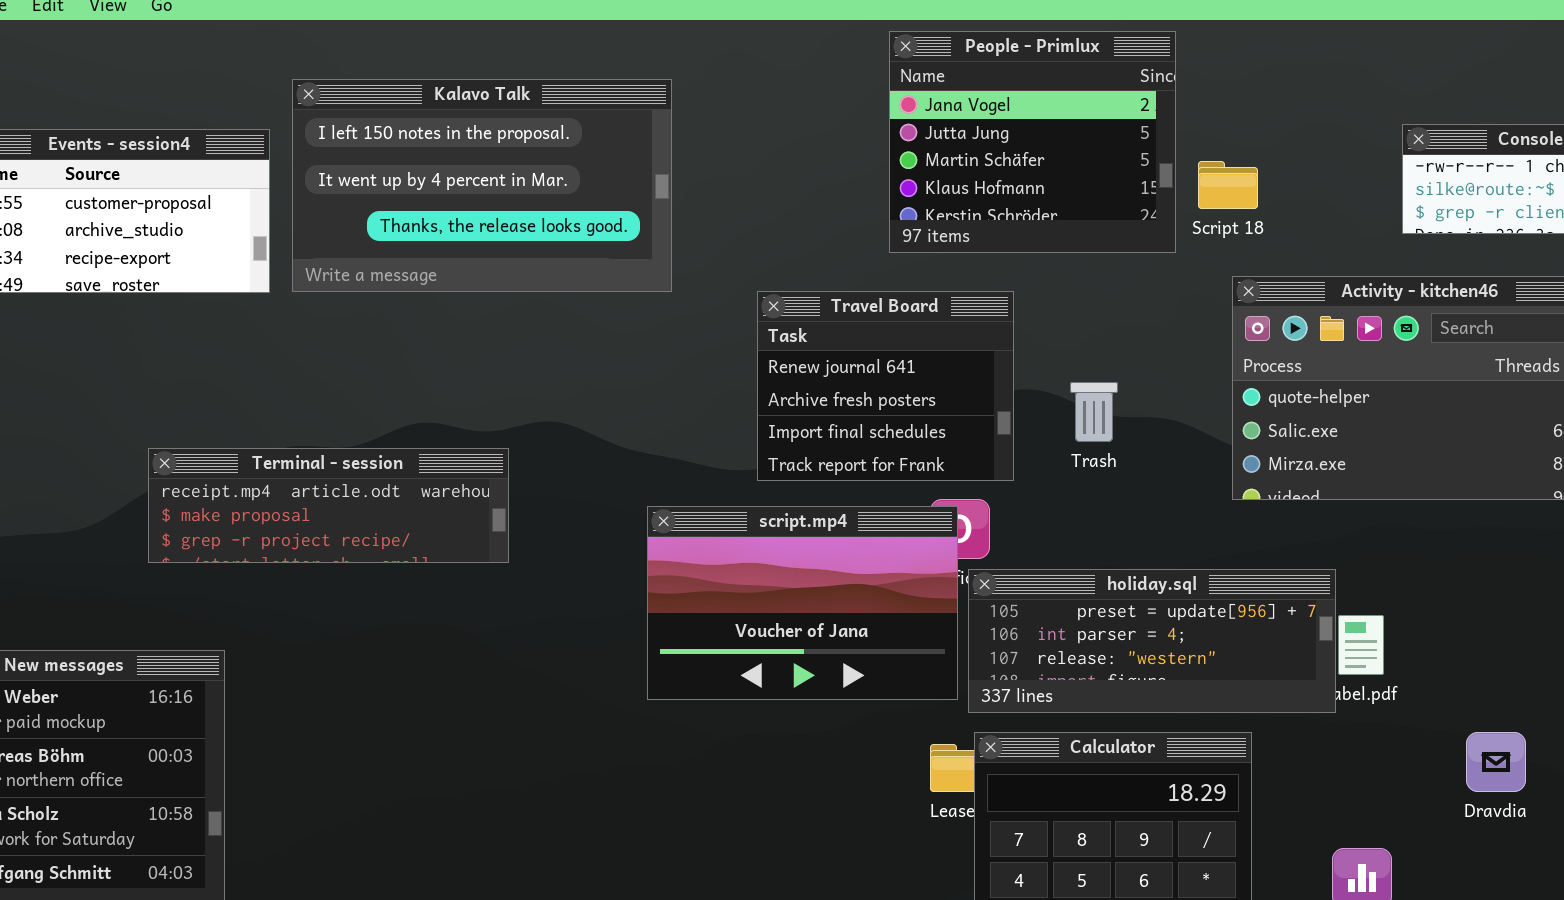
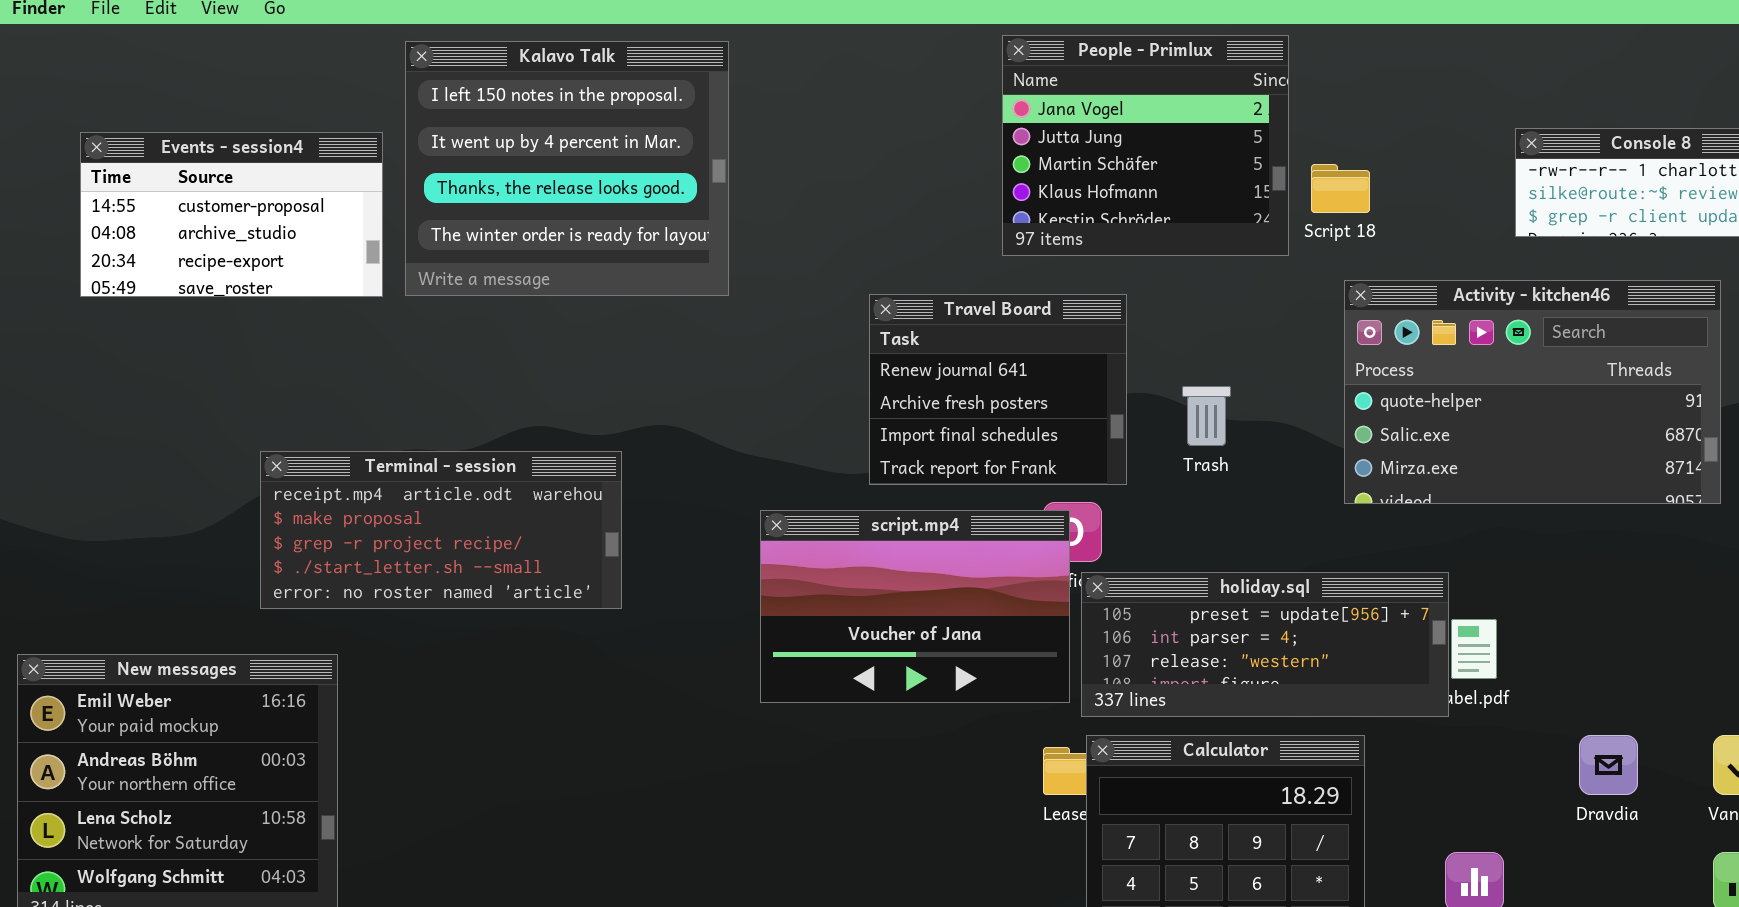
Kalavo Talk: [292,79,672,292] -> [405,41,729,296], resized
Terminal - session: [148,448,509,563] -> [260,451,622,609], resized

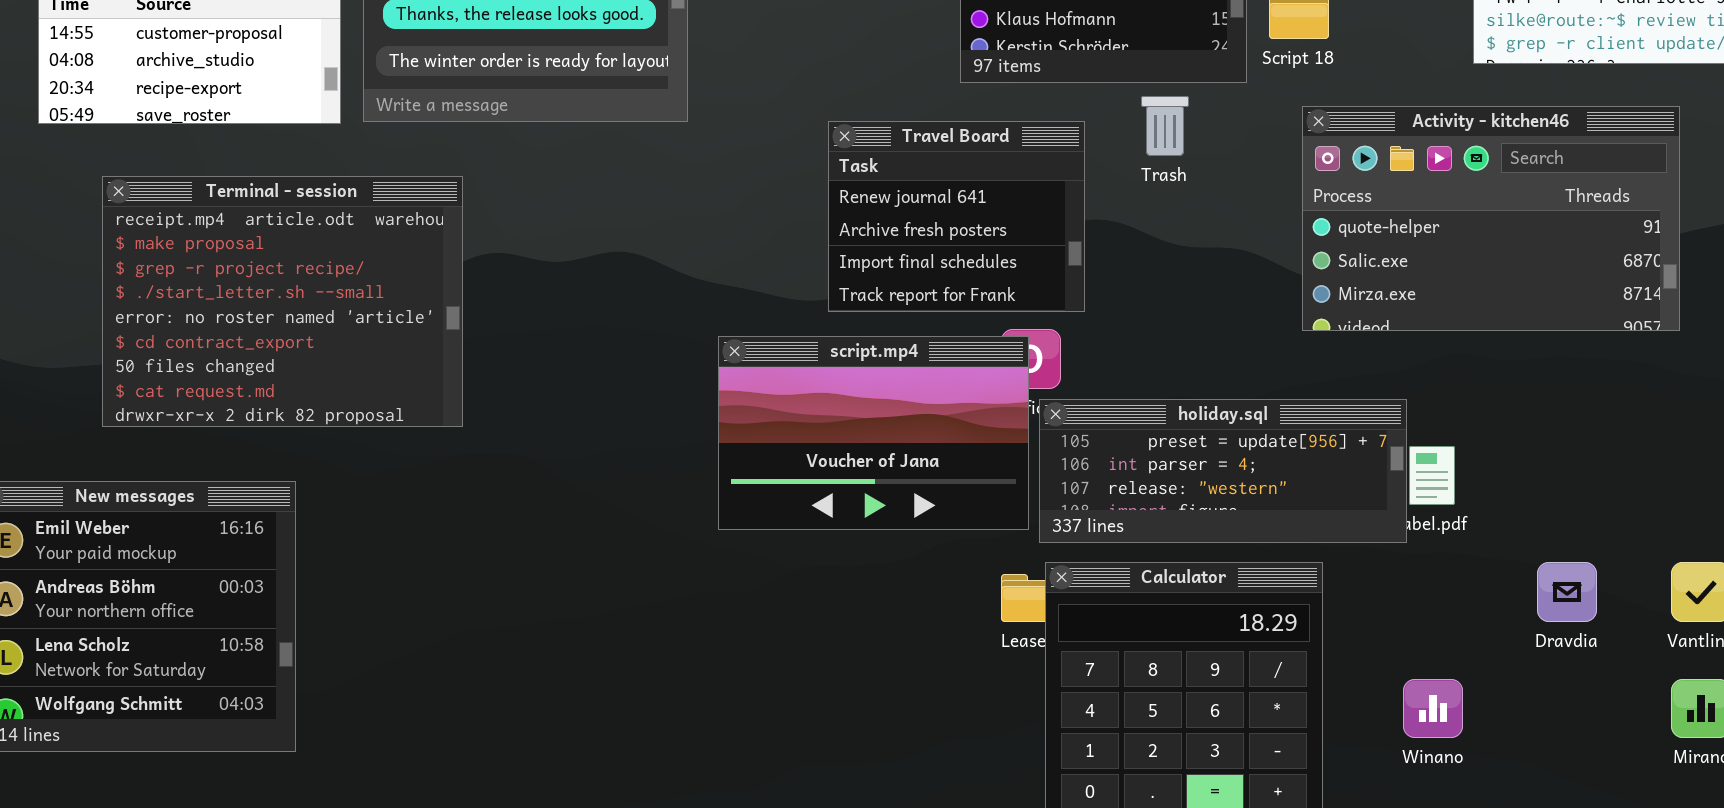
Trash: [1182,386,1231,446] -> [1141,96,1189,156], moved
Terminal - session: [260,451,622,609] -> [102,176,463,427], moved, resized

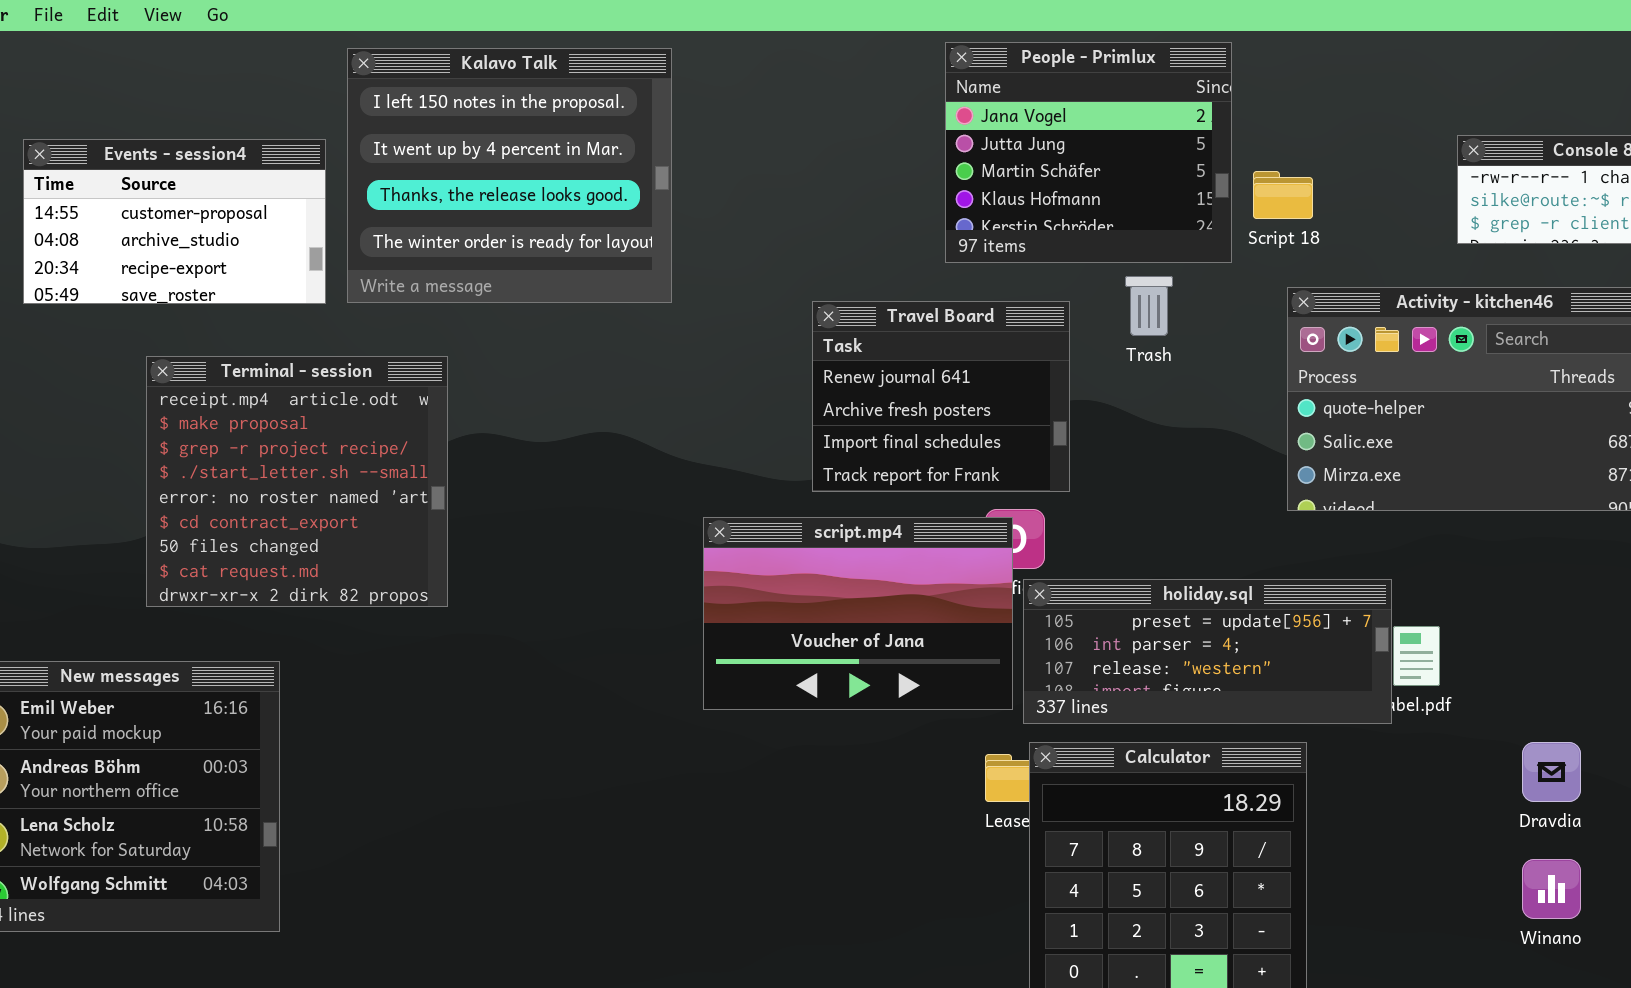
Terminal - session: [102,176,463,427] -> [146,356,448,607], resized
Winano: [1403,679,1463,738] -> [1522,859,1581,919], moved

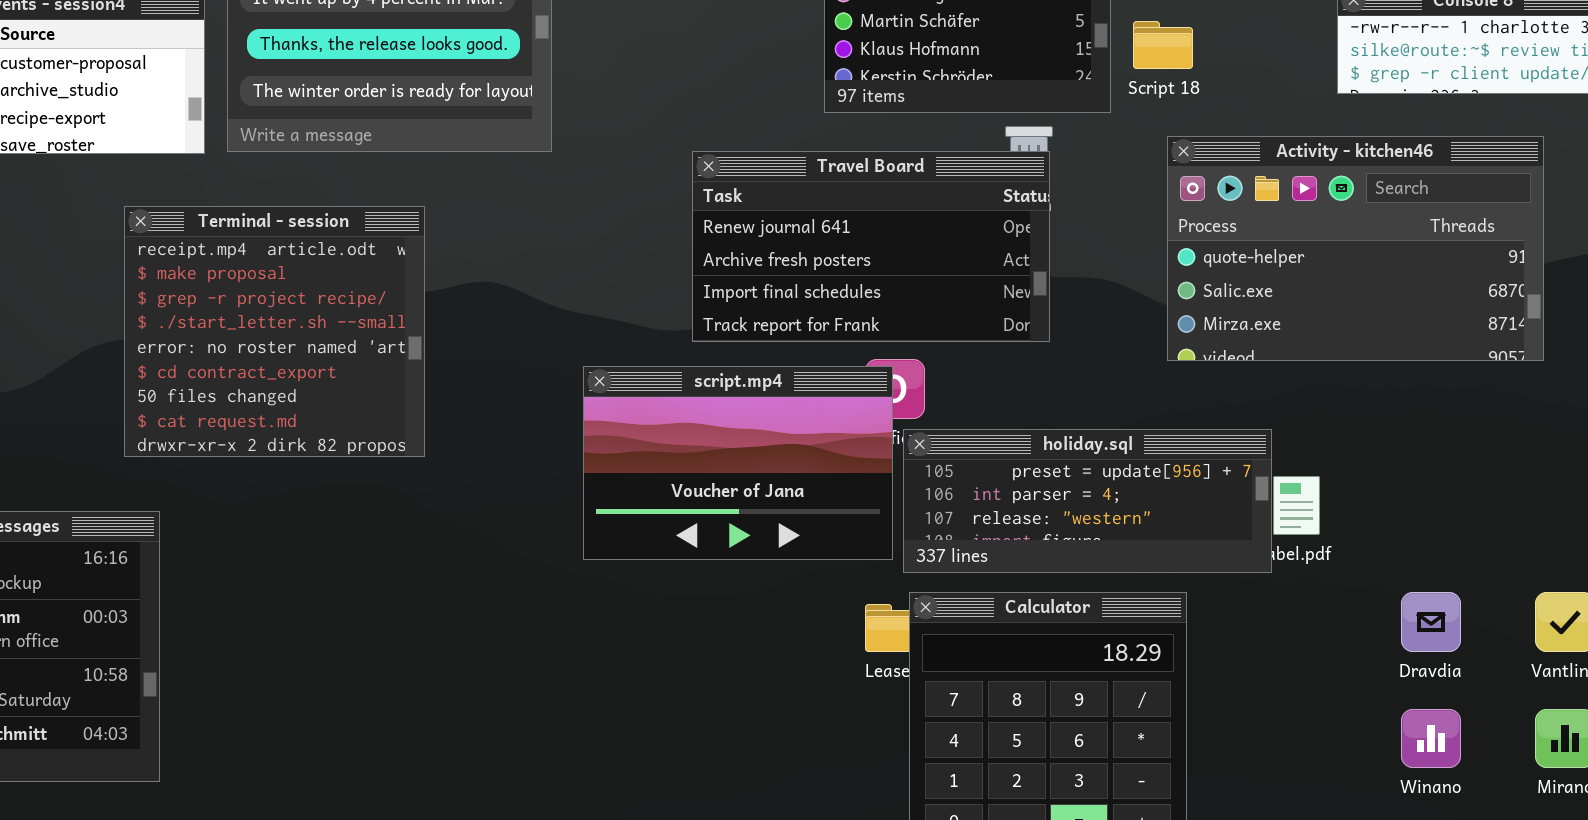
Travel Board: [812,301,1070,492] -> [692,151,1050,342], resized
Terminal - session: [146,356,448,607] -> [124,206,425,457], moved

